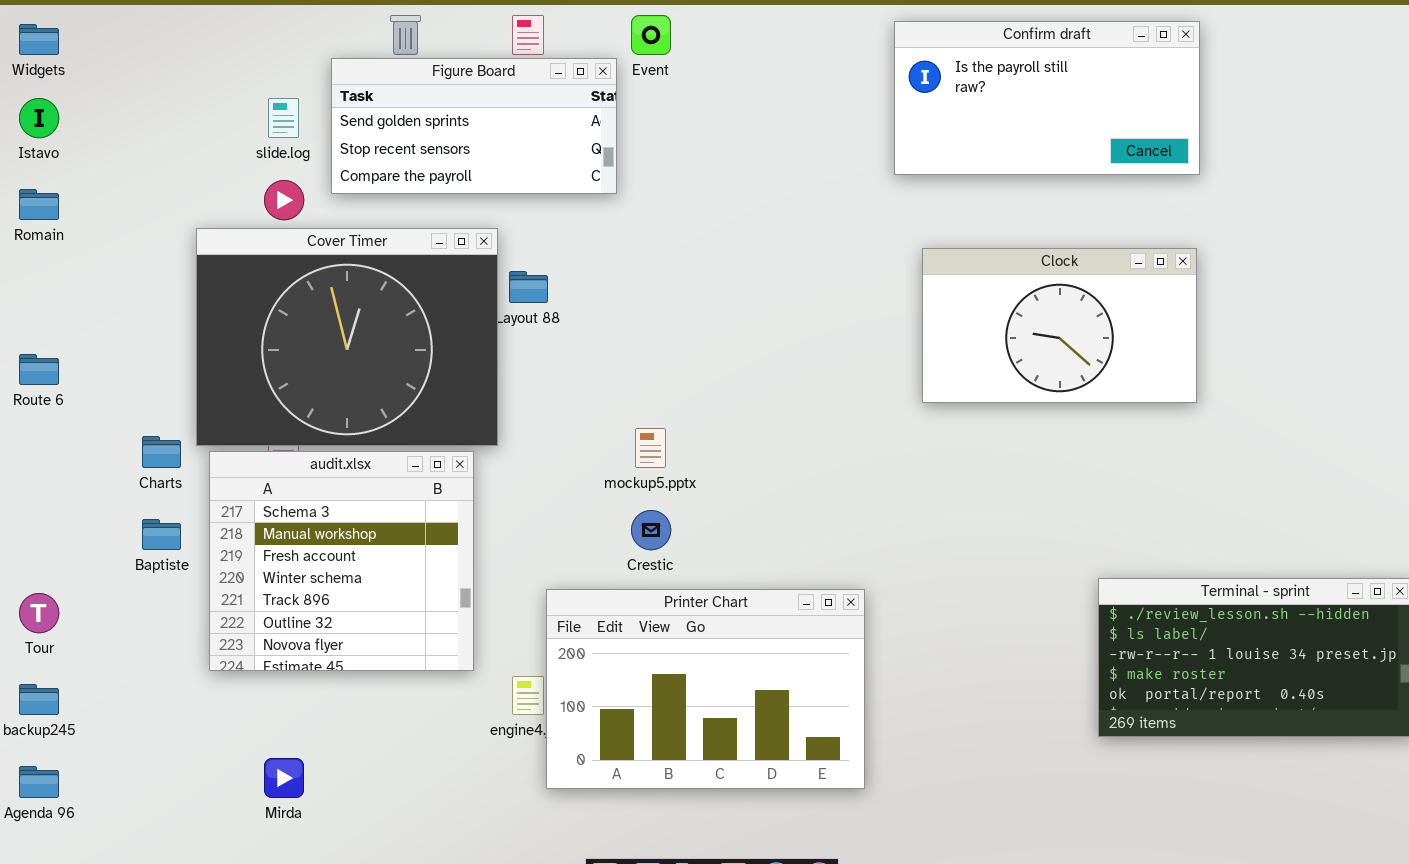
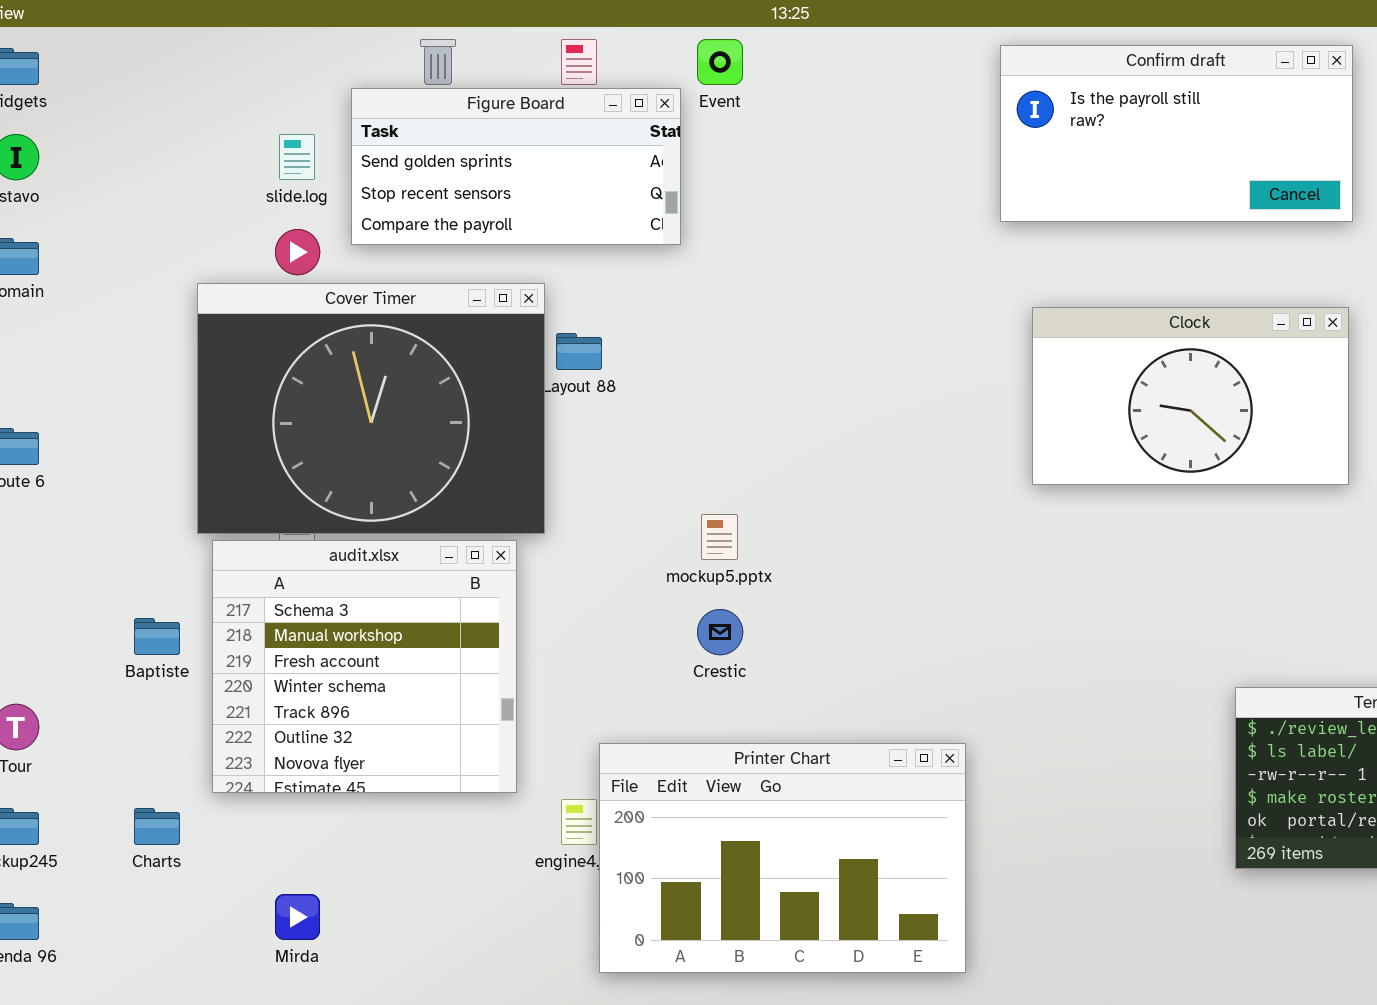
Charts: [142,436,181,468] -> [134,808,180,845], moved
Printer Chart: [546,589,865,789] -> [599,743,966,973], moved

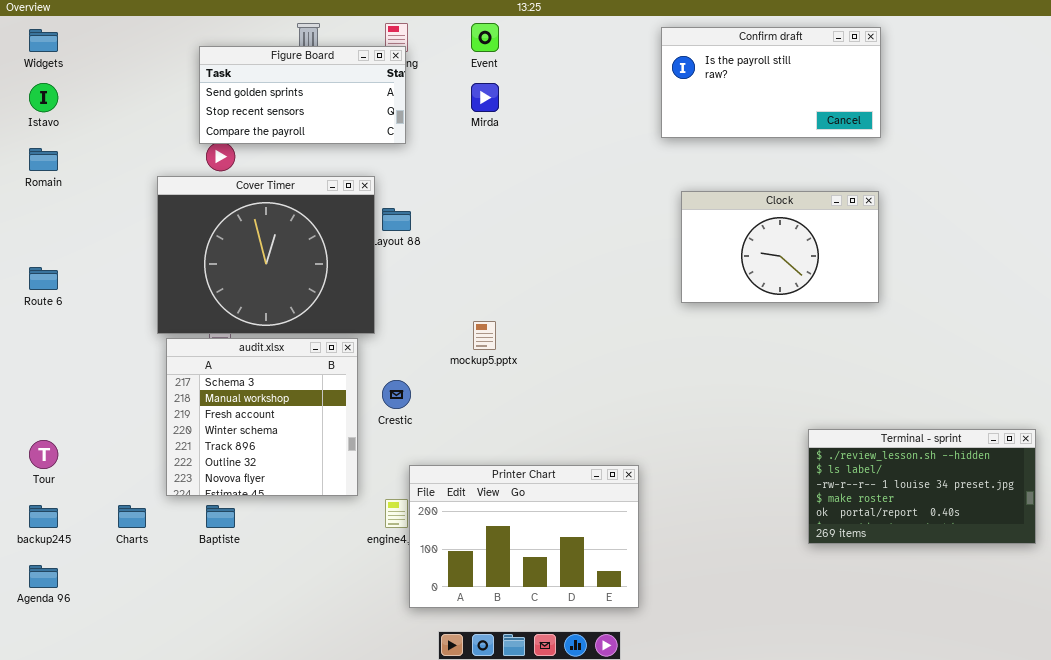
Figure Board: [351,88,681,245] -> [199,46,406,144], moved
Crestic: [697,609,743,655] -> [382,380,411,409], moved
Baptiste: [134,618,180,655] -> [206,505,235,528], moved
Mirda: [275,894,320,940] -> [471,83,499,112], moved

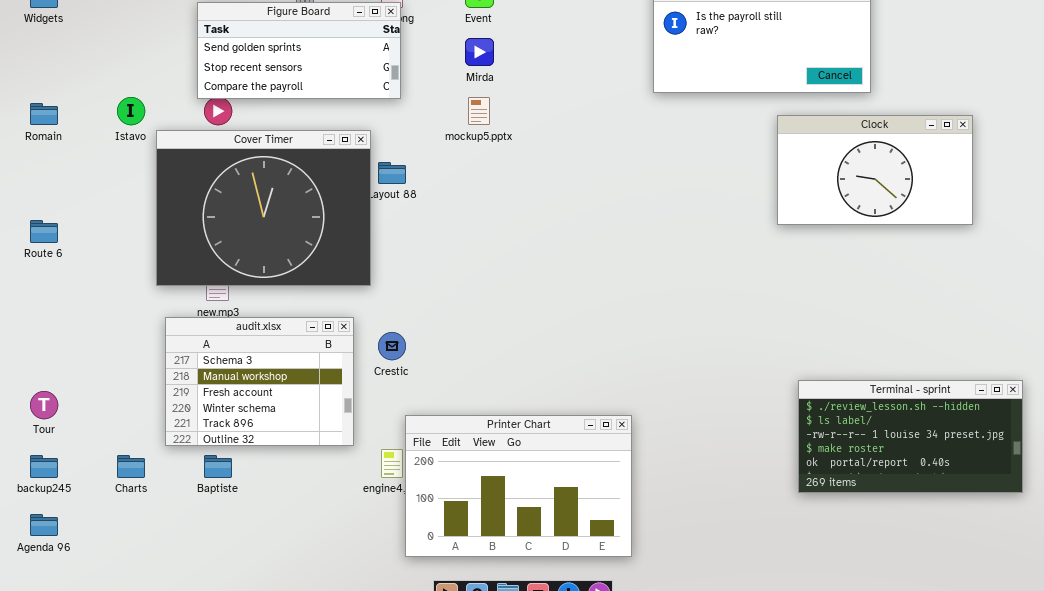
Istavo: [29,83,58,112] -> [117,97,145,125], moved
Clock: [681,191,879,303] -> [777,115,973,225], moved
mockup5.pptx: [473,321,496,350] -> [468,97,490,125], moved
audit.xlsx: [166,338,358,496] -> [165,317,354,446], resized

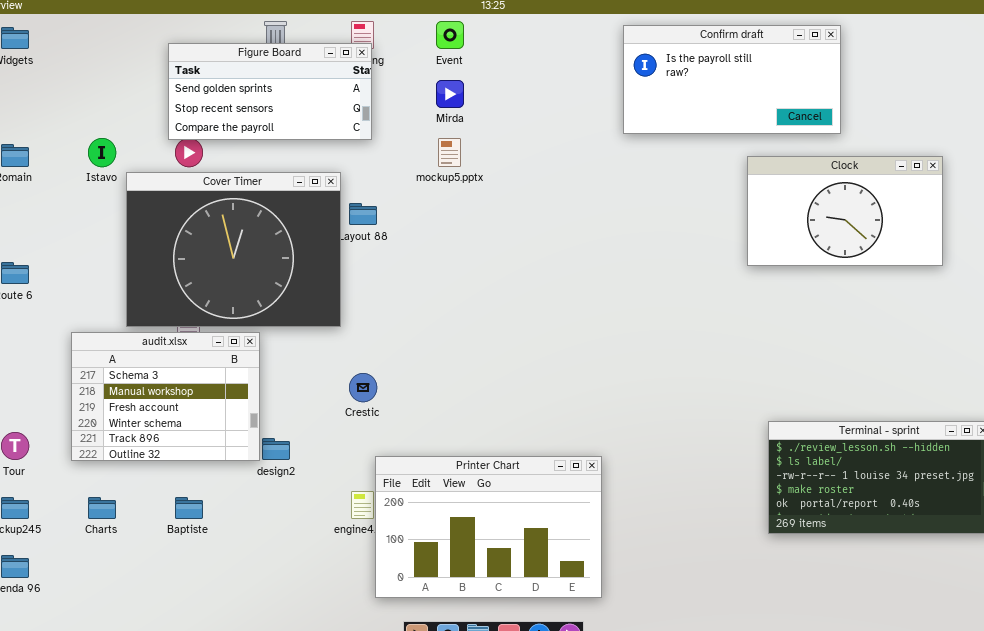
audit.xlsx: [165,317,354,446] -> [71,332,260,461], moved

